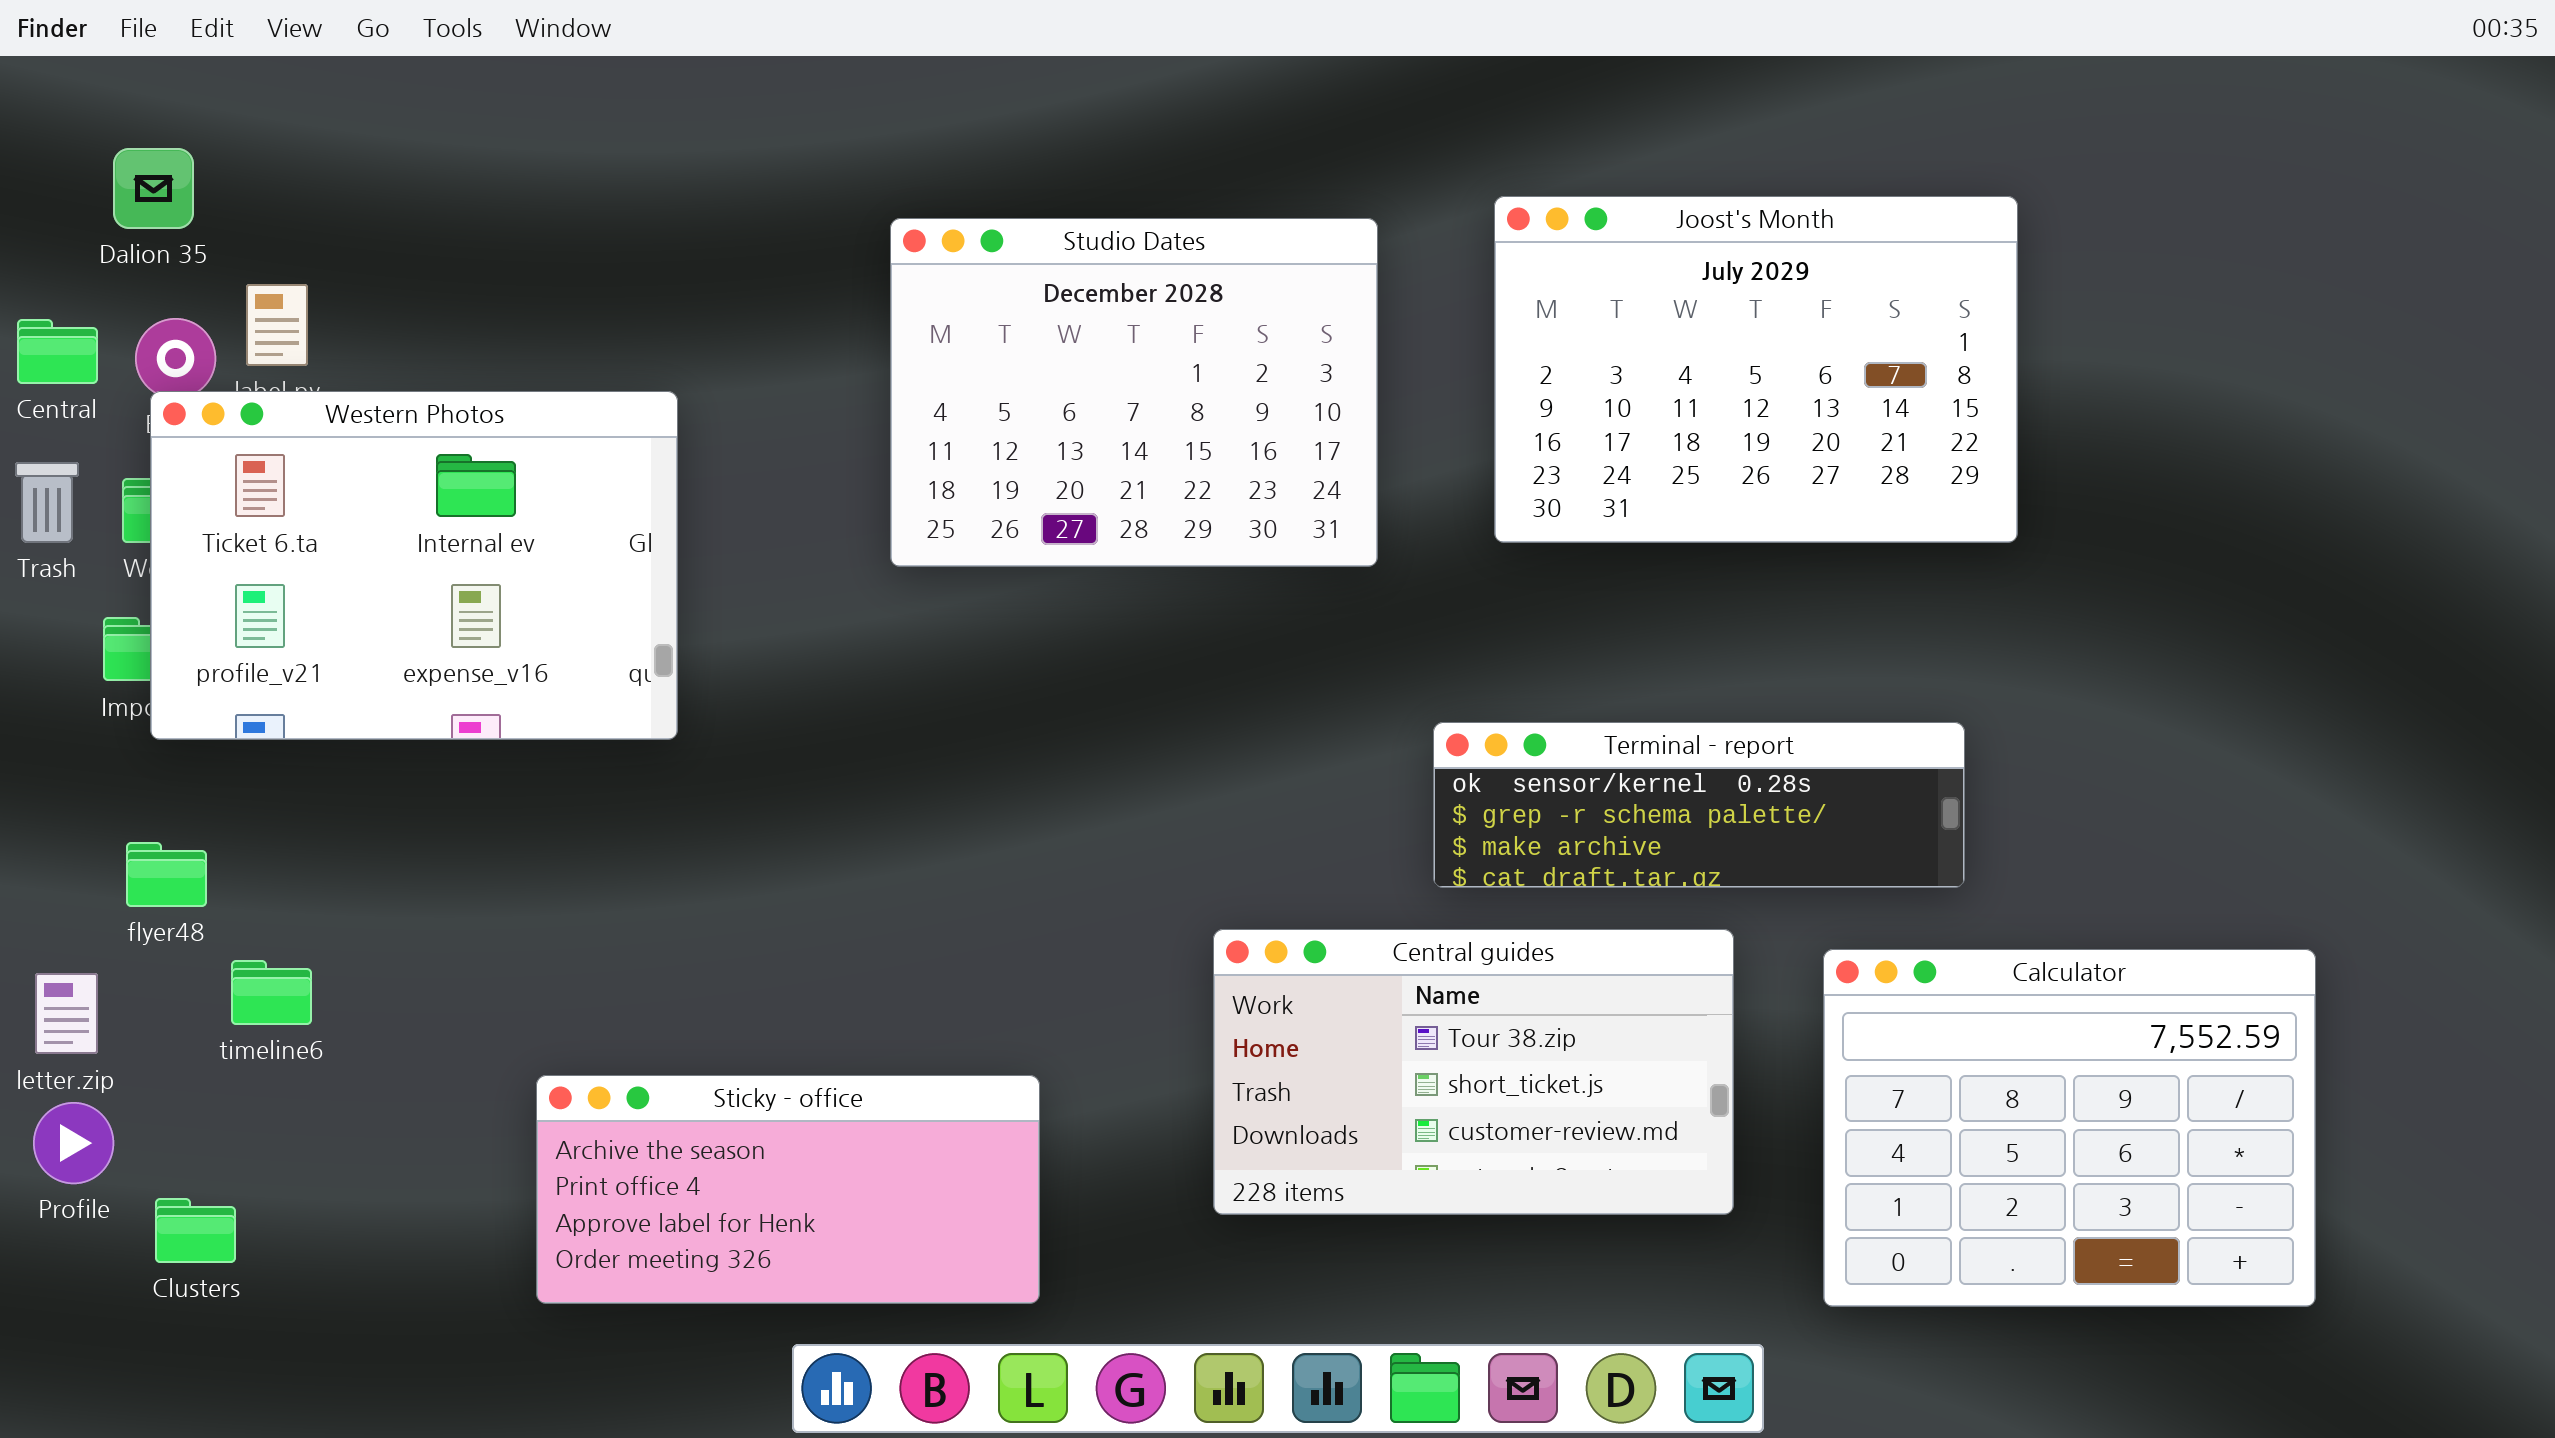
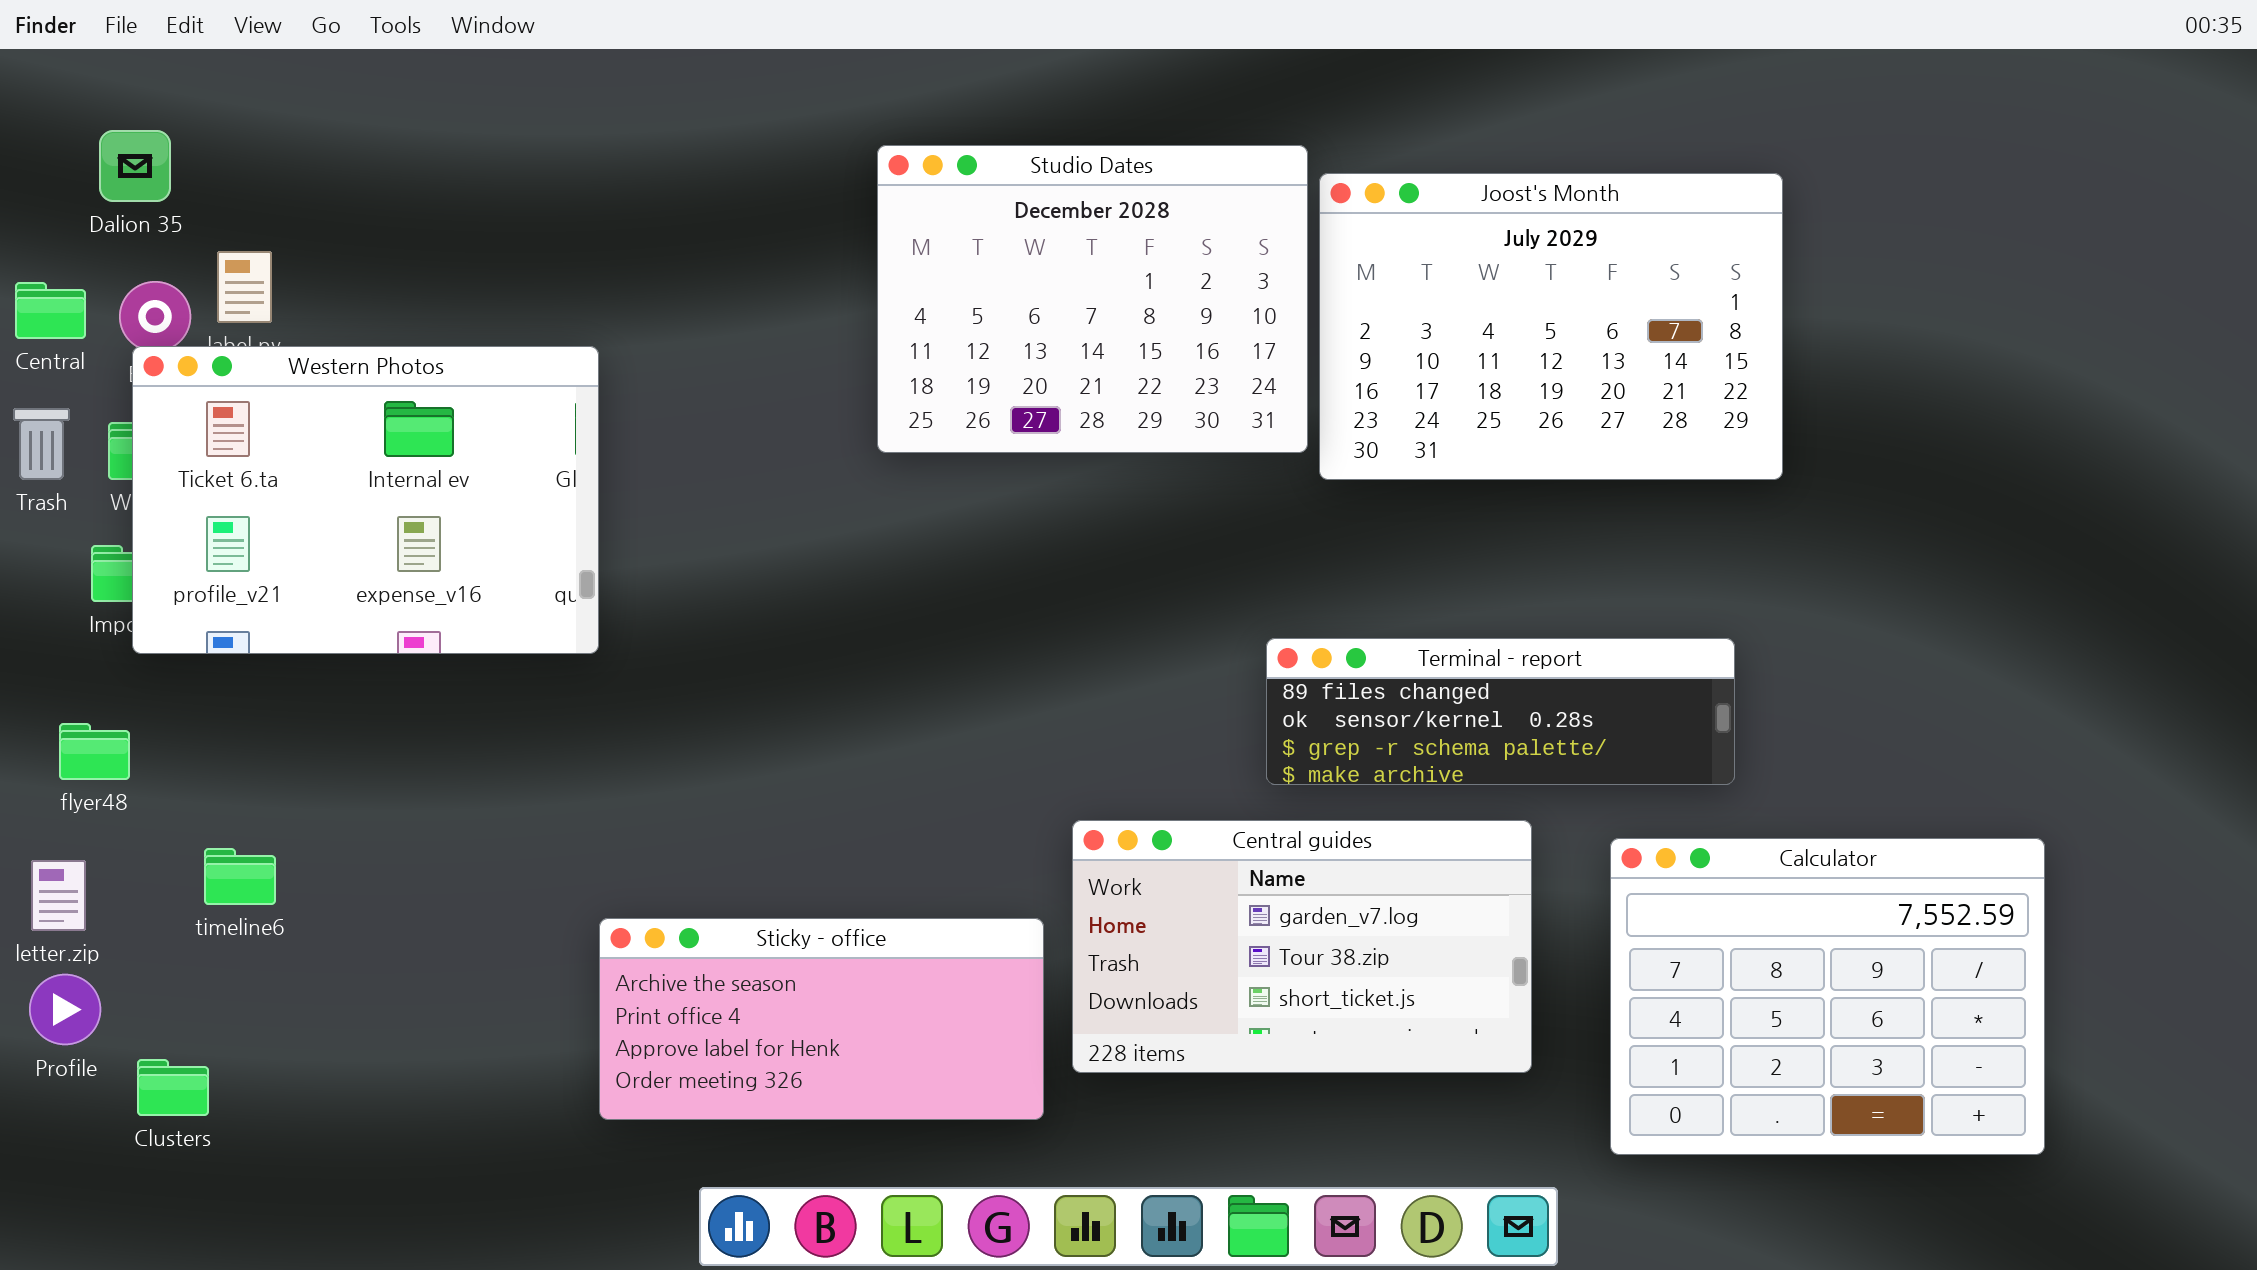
Studio Dates: [890,218,1378,567] -> [877,145,1308,453], moved
Terminal - report: [1433,722,1965,888] -> [1266,638,1735,785], scrolled up 1 row
flyer48: [126,842,207,907] -> [59,723,130,780], moved
Central guides: [1213,929,1734,1215] -> [1072,820,1532,1073], scrolled up 1 row
Sticky - office: [536,1075,1040,1304] -> [599,918,1044,1120], moved

